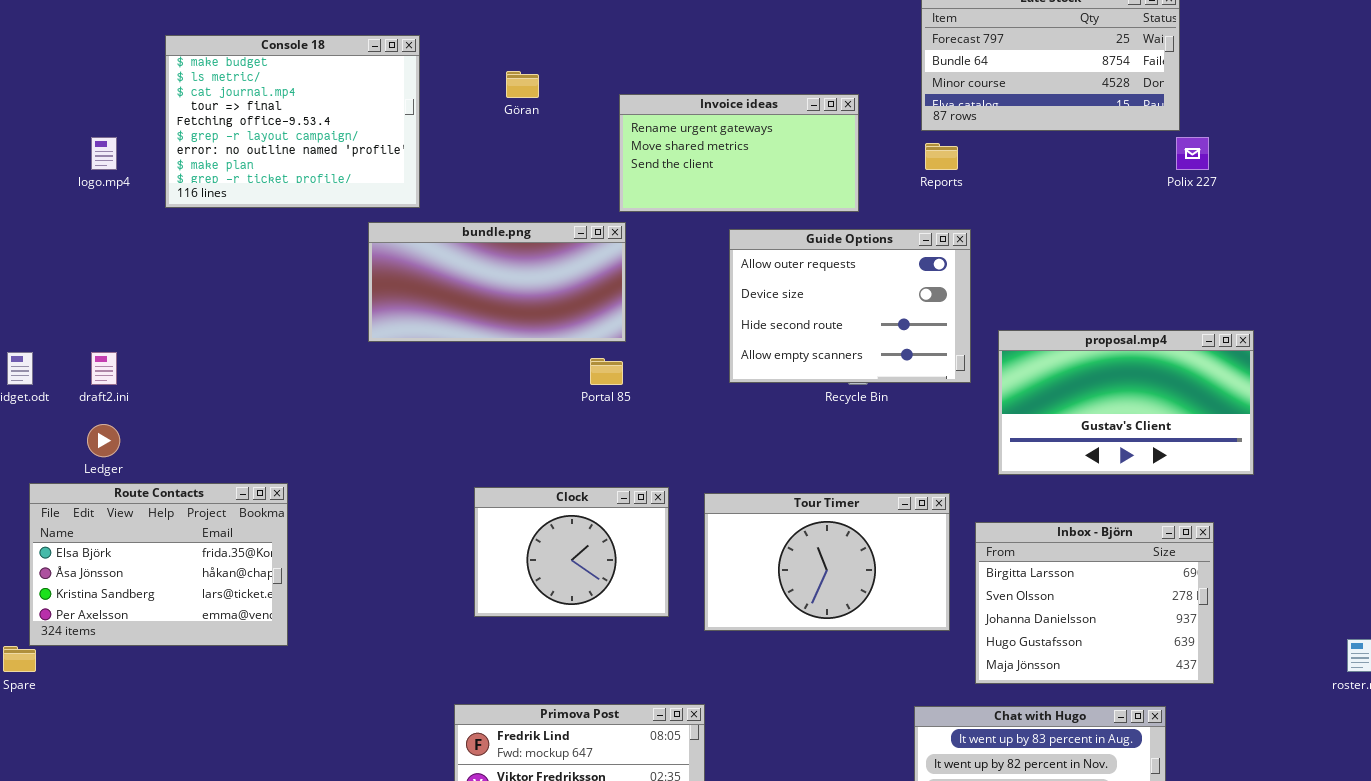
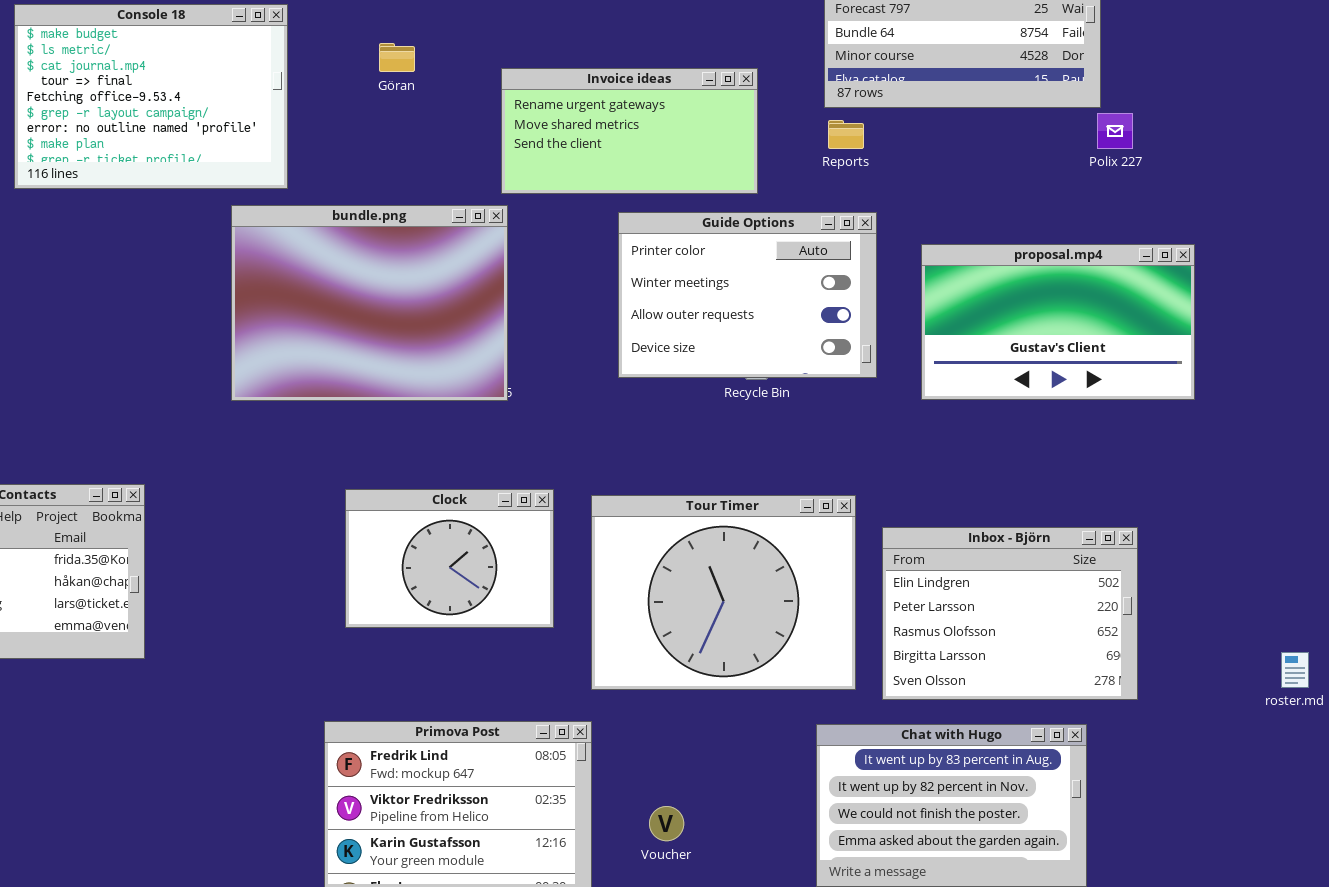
bundle.png: [368,222,626,342] -> [231,205,508,401], resized
Guide Options: [729,229,971,383] -> [618,212,877,378], scrolled up 2 rows
proposal.mp4: [998,330,1254,475] -> [921,244,1195,400], moved
Tour Timer: [704,493,950,631] -> [591,495,856,690], resized
Inbox - Björn: [975,522,1214,684] -> [882,527,1138,700], scrolled up 3 rows

